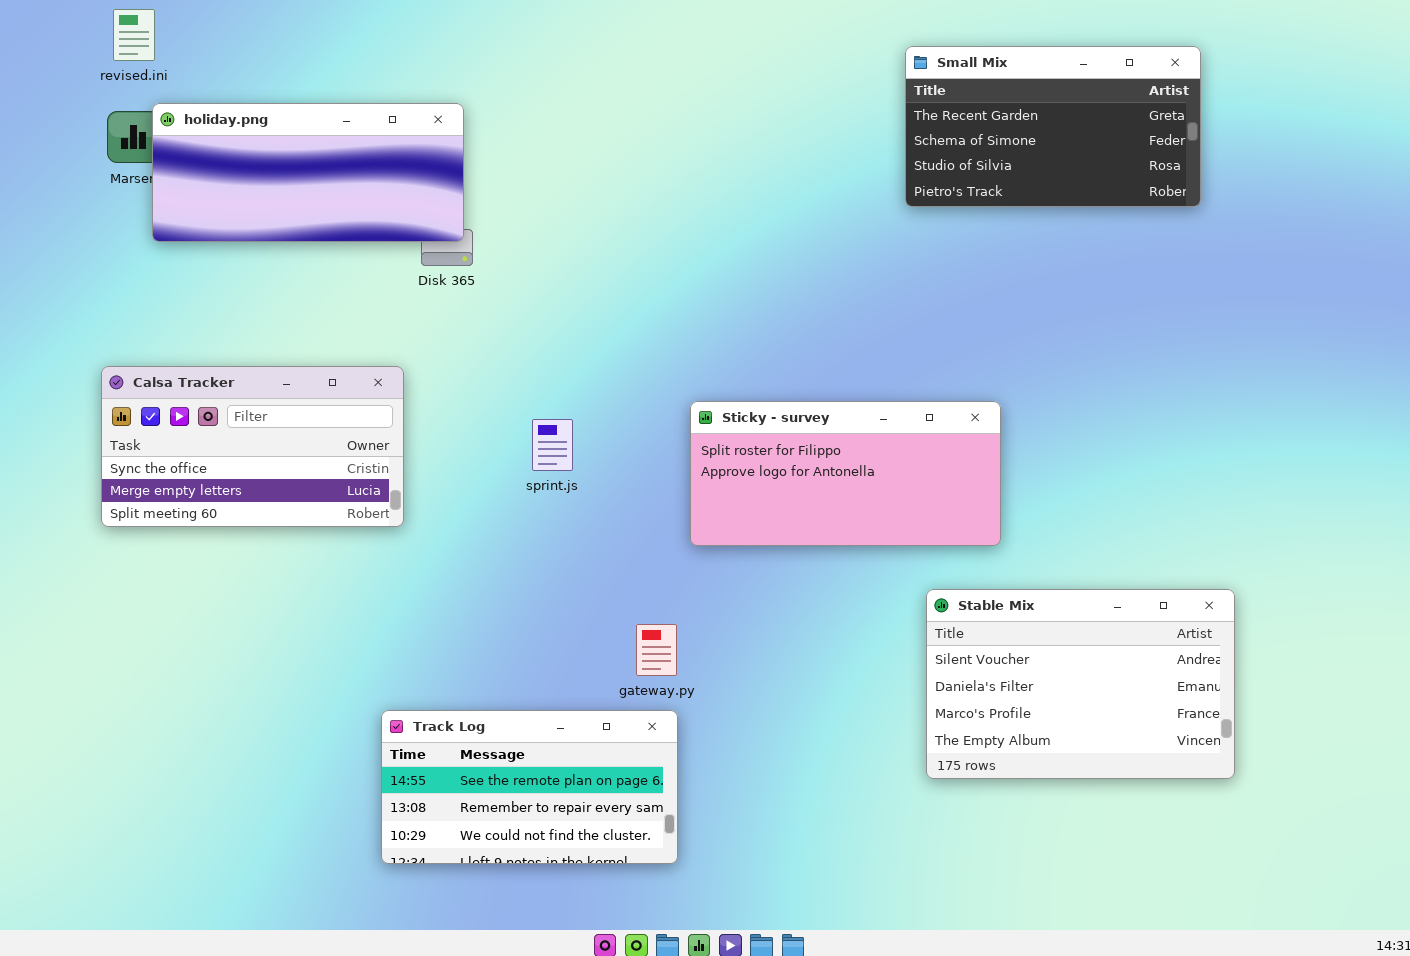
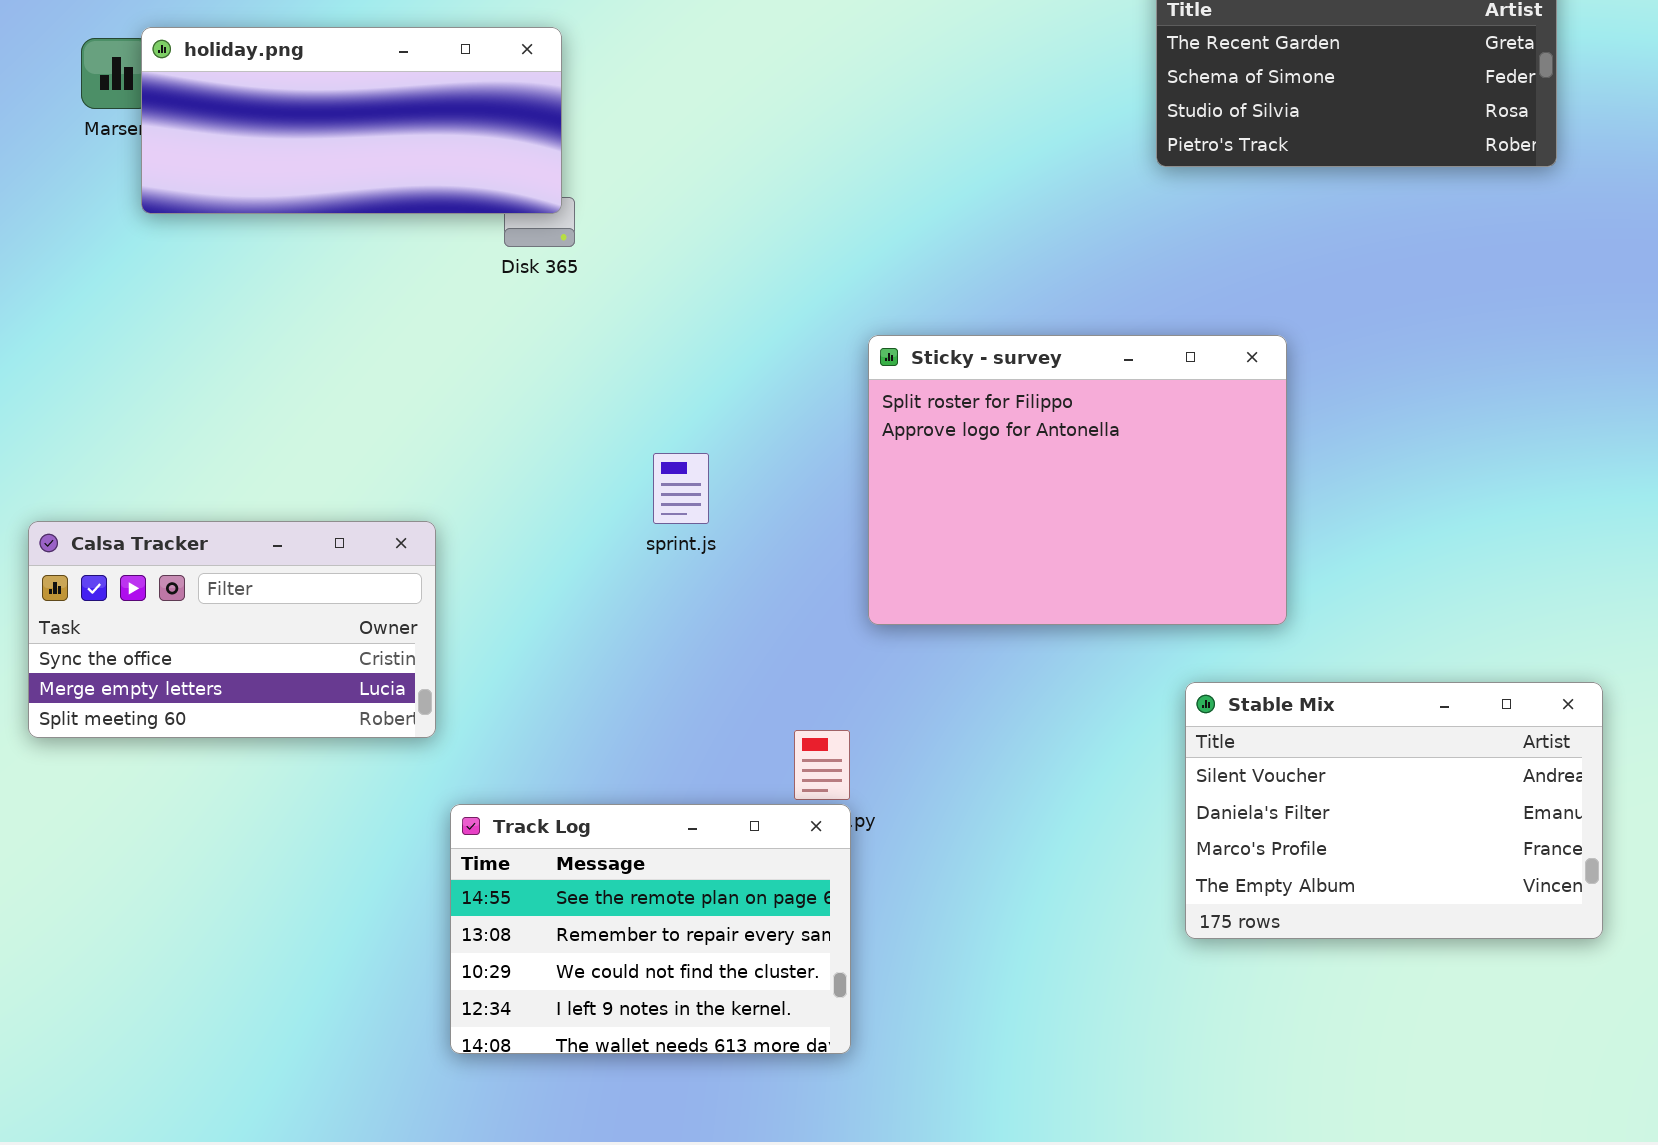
Calsa Tracker: [101,366,404,527] -> [28,521,436,738], moved
Sticky - survey: [690,401,1001,546] -> [868,335,1287,625], resized
Track Log: [381,710,678,864] -> [450,804,851,1054], resized

